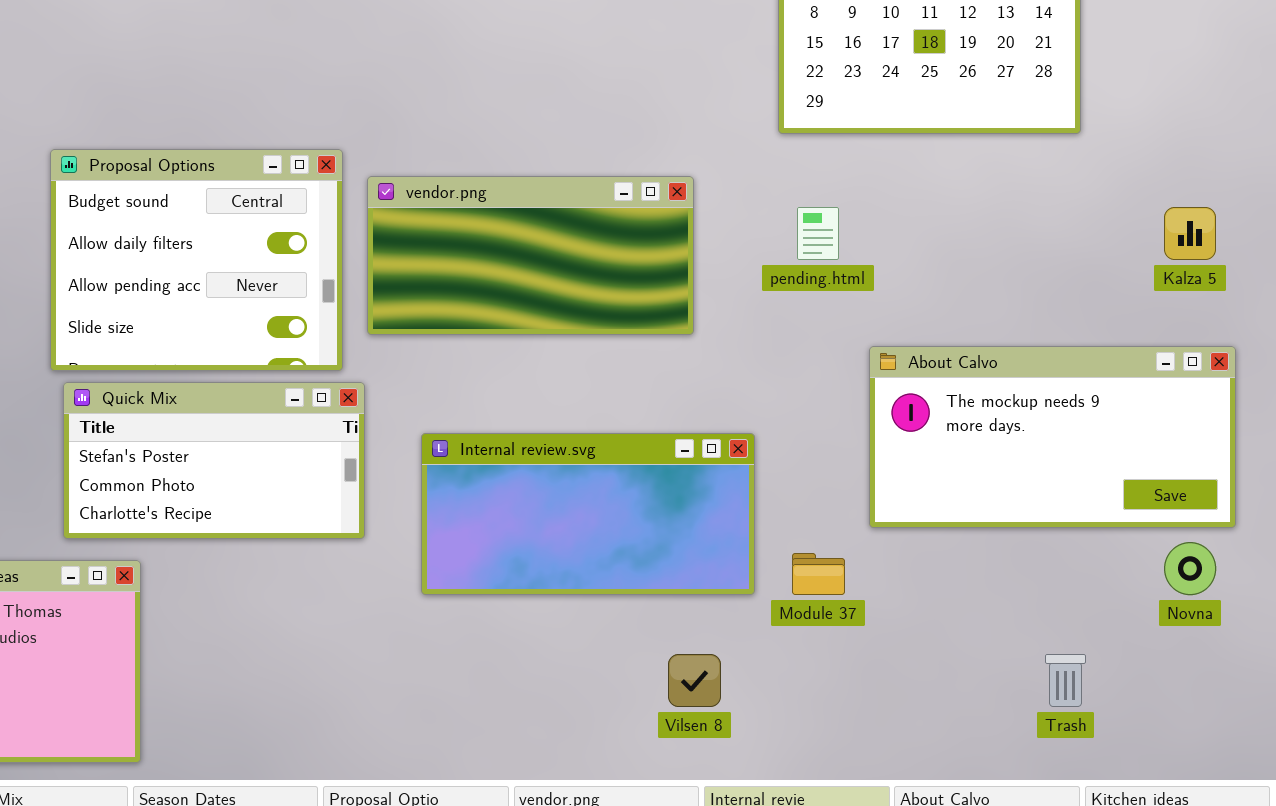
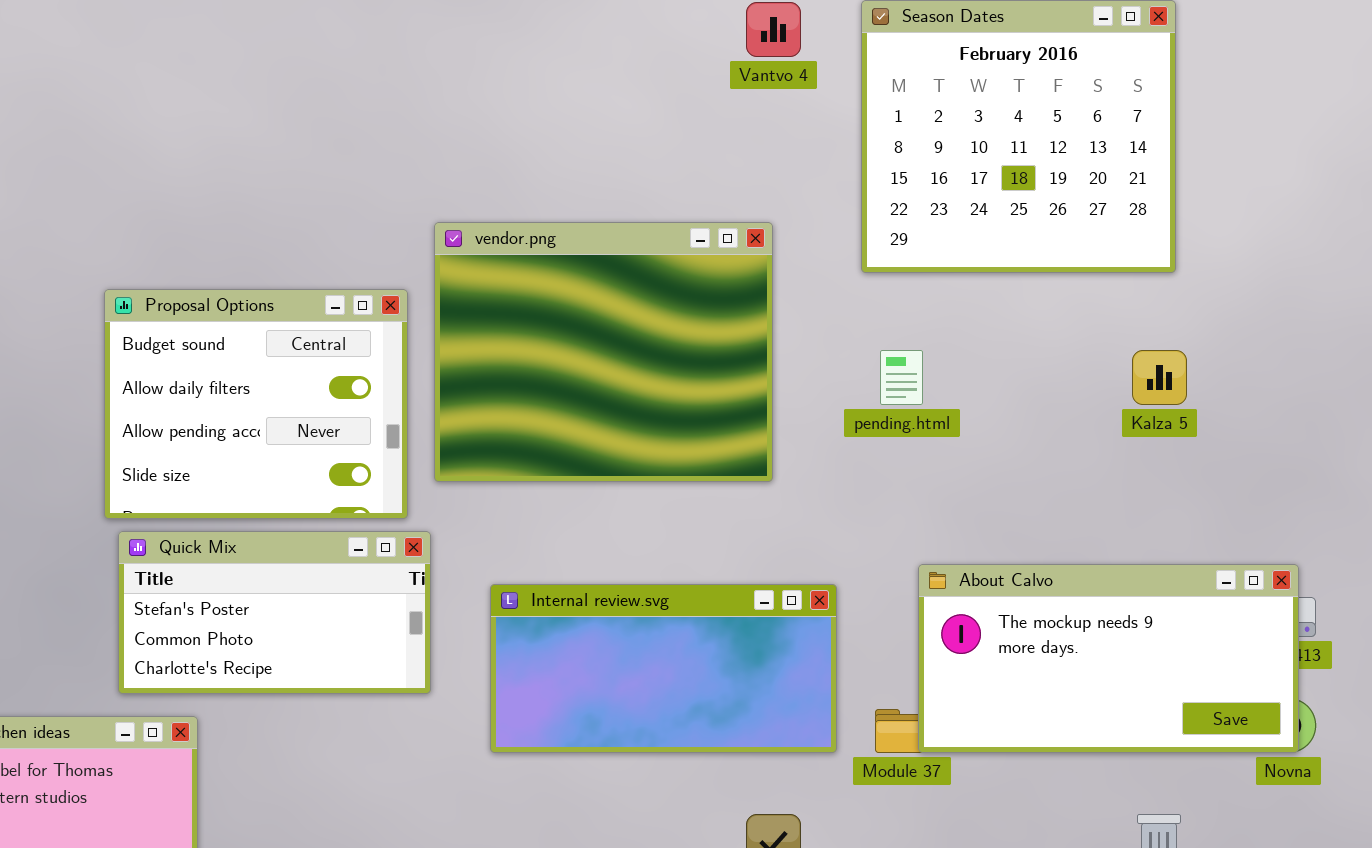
vendor.png: [367,176,694,335] -> [434,222,773,482], resized
Kalza 5: [1164,207,1216,260] -> [1132,350,1187,405], moved
About Calvo: [869,346,1236,528] -> [918,564,1299,753], moved

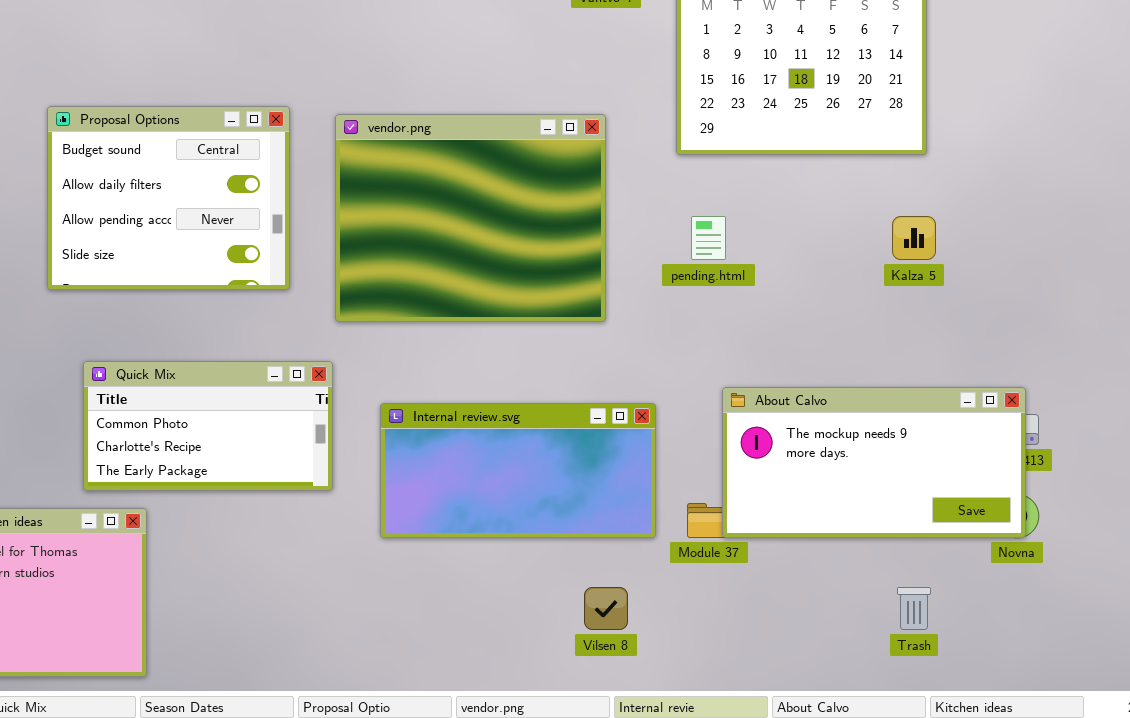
Proposal Options: [104,289,408,519] -> [47,106,290,290], moved
Quick Mix: [118,531,431,694] -> [83,361,333,491], scrolled down 1 row

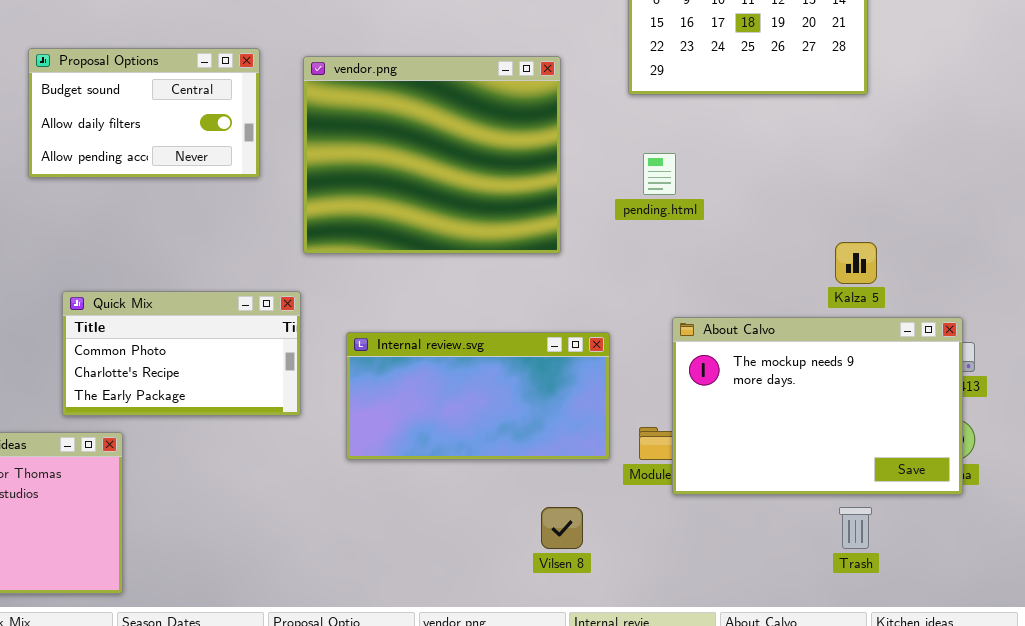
Proposal Options: [47,106,290,290] -> [28,48,260,178], resized
Kalza 5: [892,216,936,260] -> [835,242,877,284], moved
About Calvo: [722,387,1026,538] -> [672,317,963,495], resized

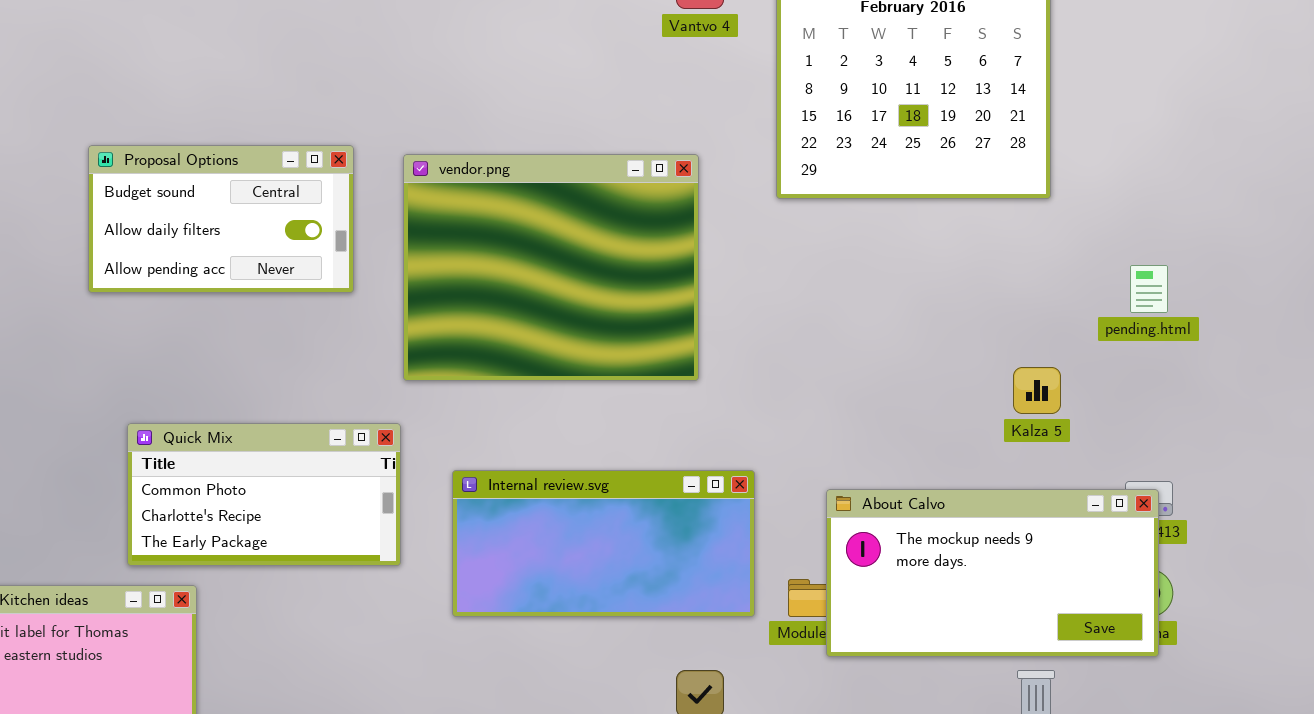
pending.html: [643,153,676,195] -> [1130,265,1168,313], moved
About Calvo: [672,317,963,495] -> [826,489,1159,657], resized

